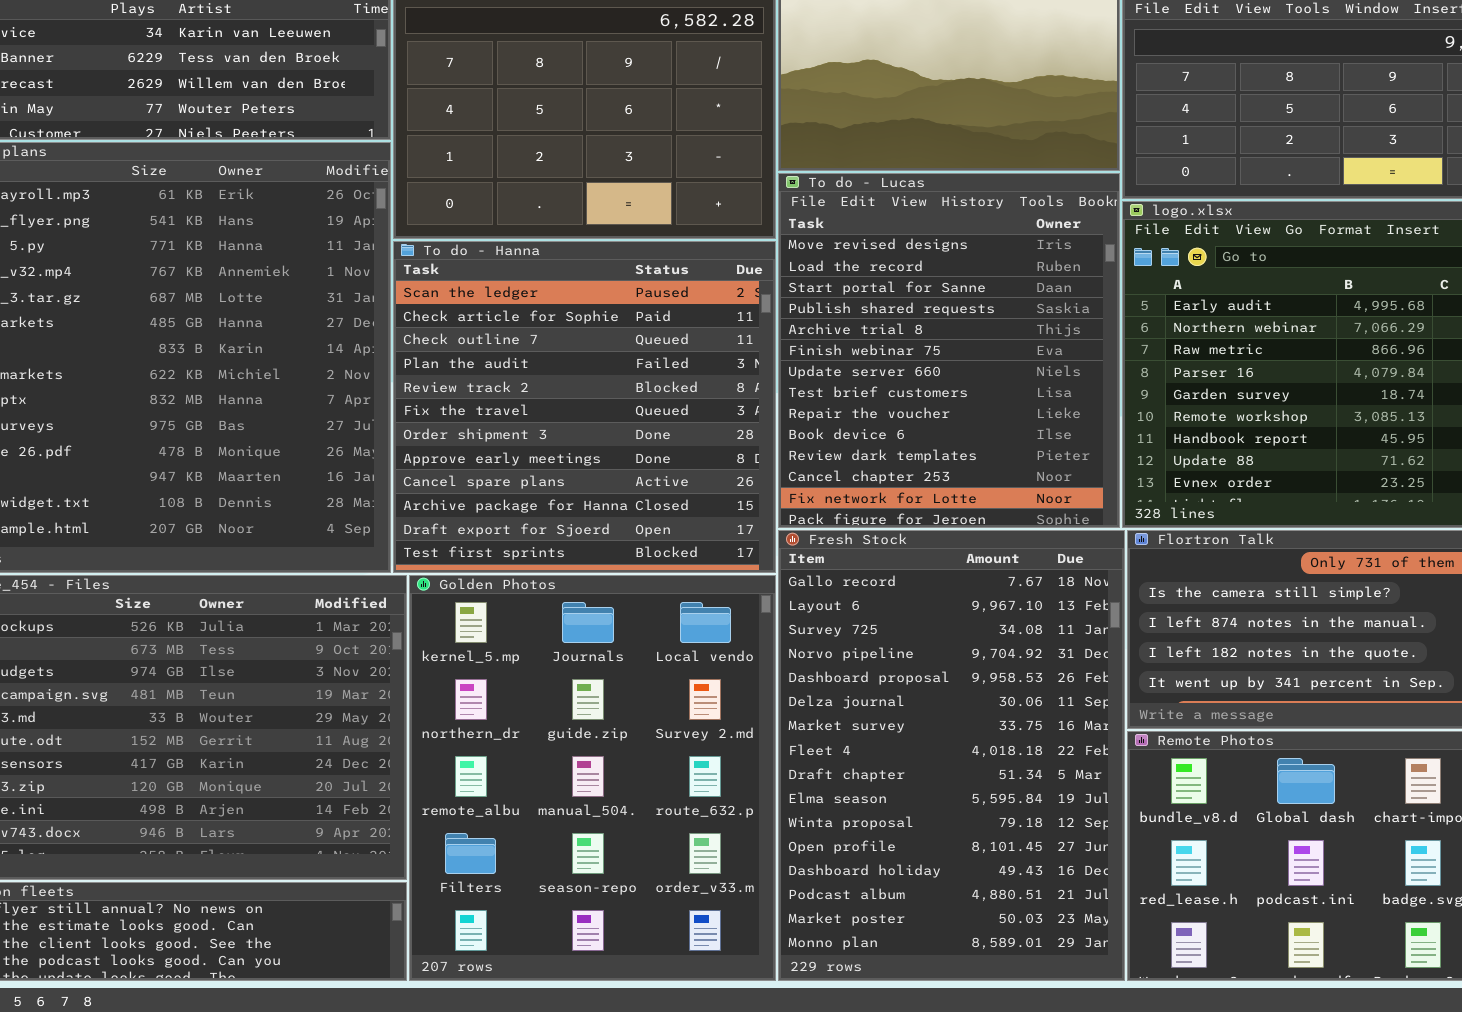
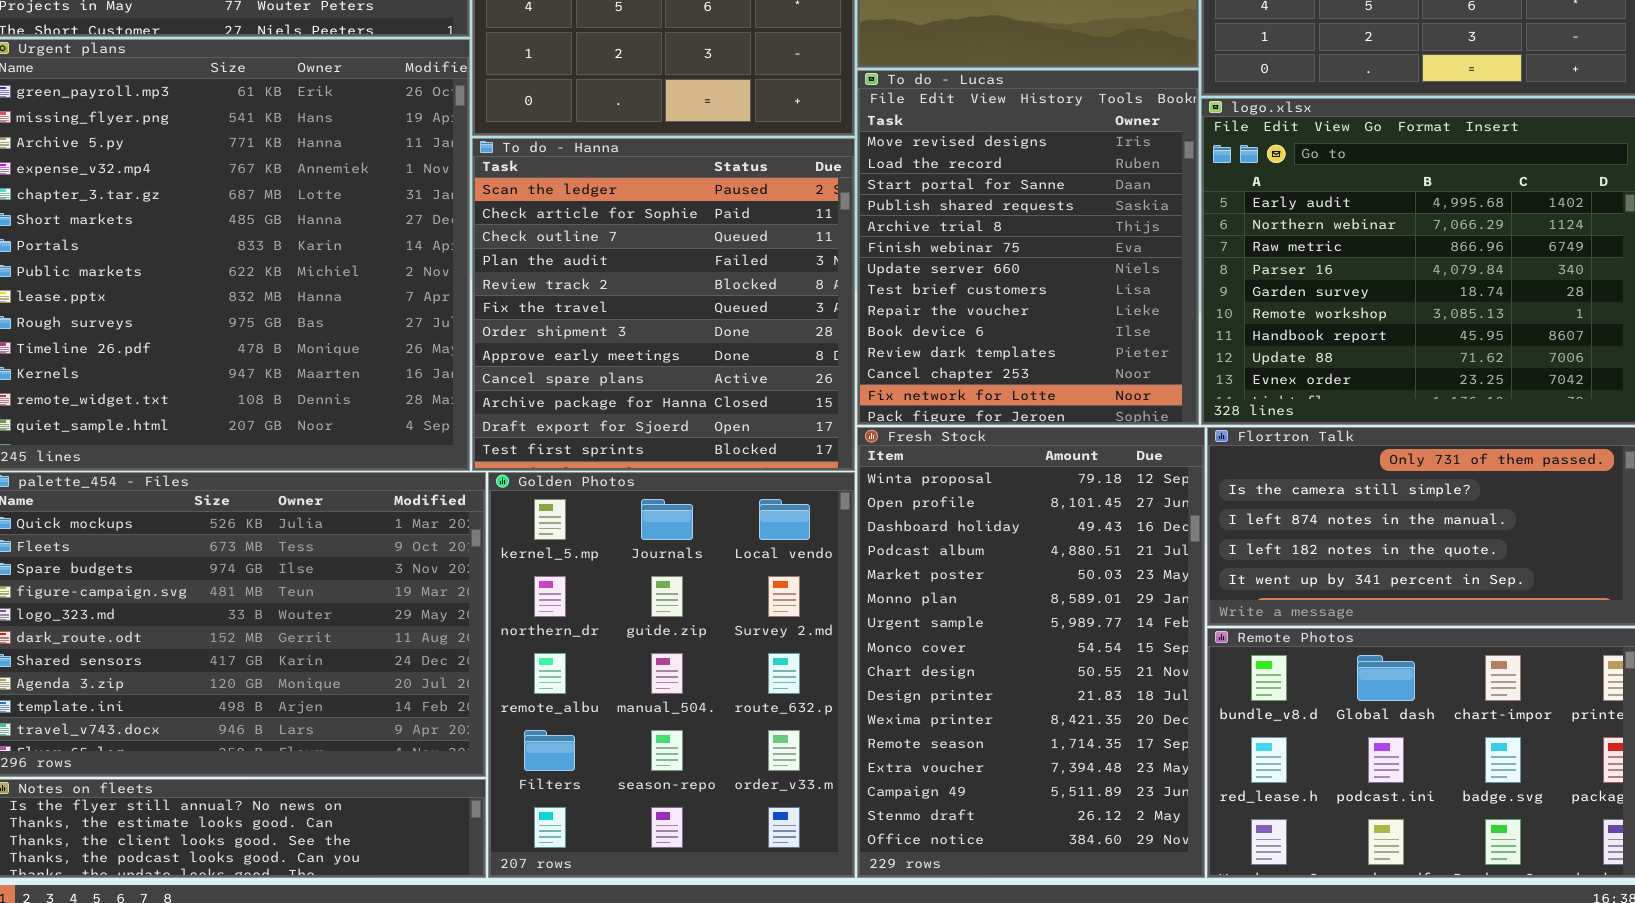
Fresh Stock: [778,530,1125,981] -> [857,427,1205,878], scrolled down 10 rows

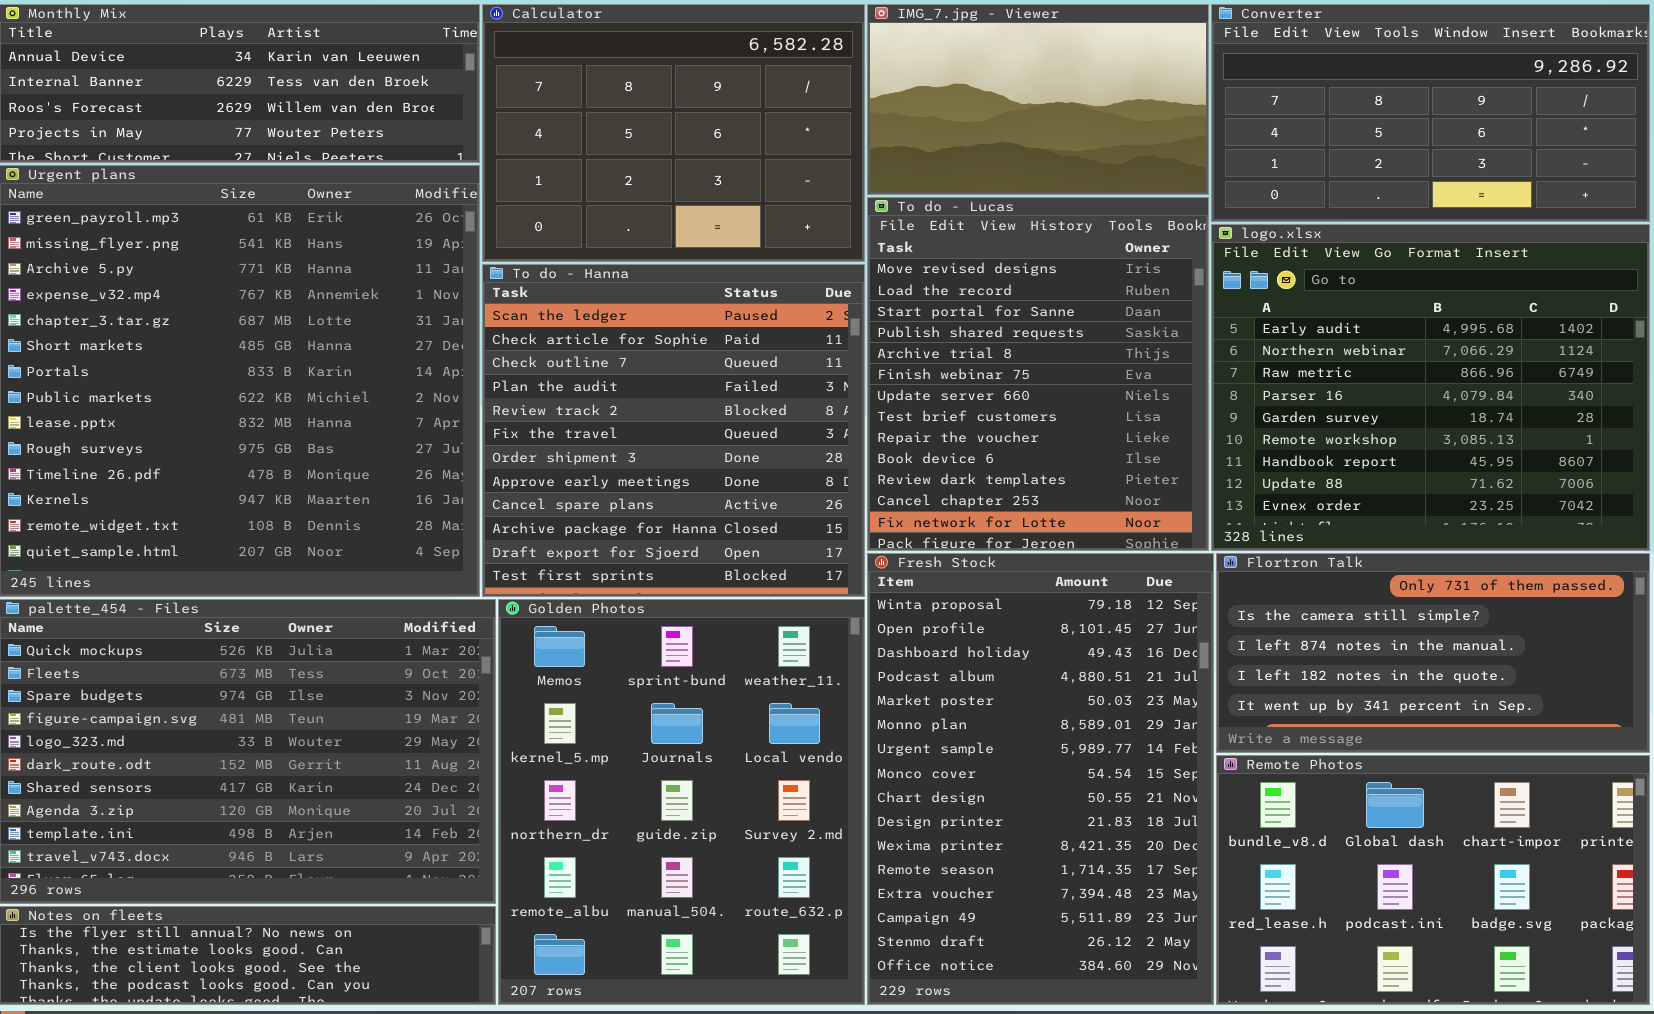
Golden Photos: [488,472,855,878] -> [498,599,865,1005], scrolled up 1 row

